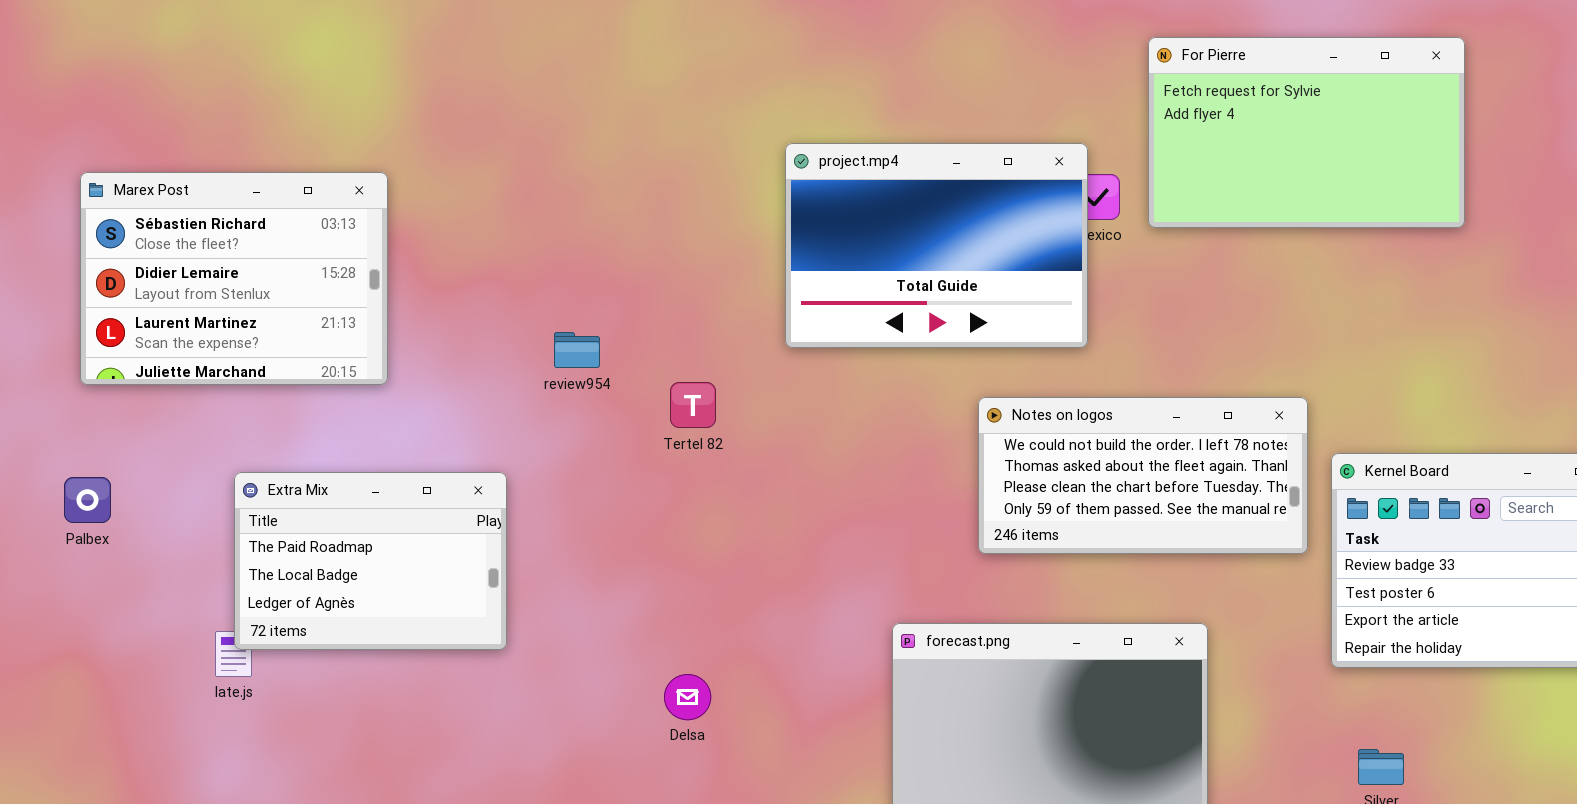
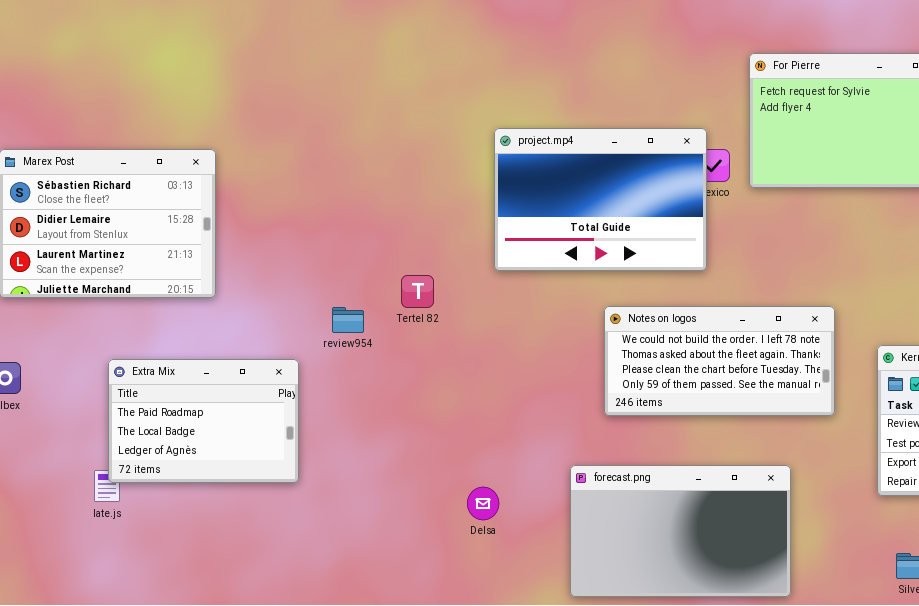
review954: [554,332,600,368] -> [332,307,364,333], moved
Tertel 82: [670,382,716,428] -> [401,275,434,308], moved
Notes on logos: [978,397,1308,554] -> [604,306,835,416], moved
Delsa: [664,674,711,720] -> [467,487,499,520], moved

